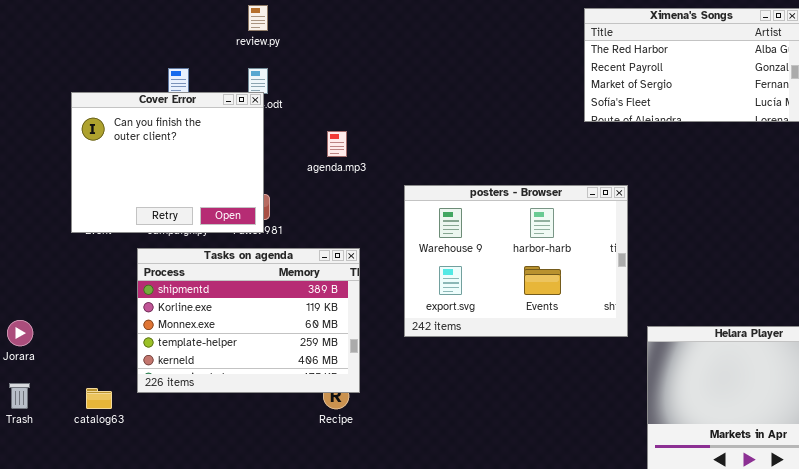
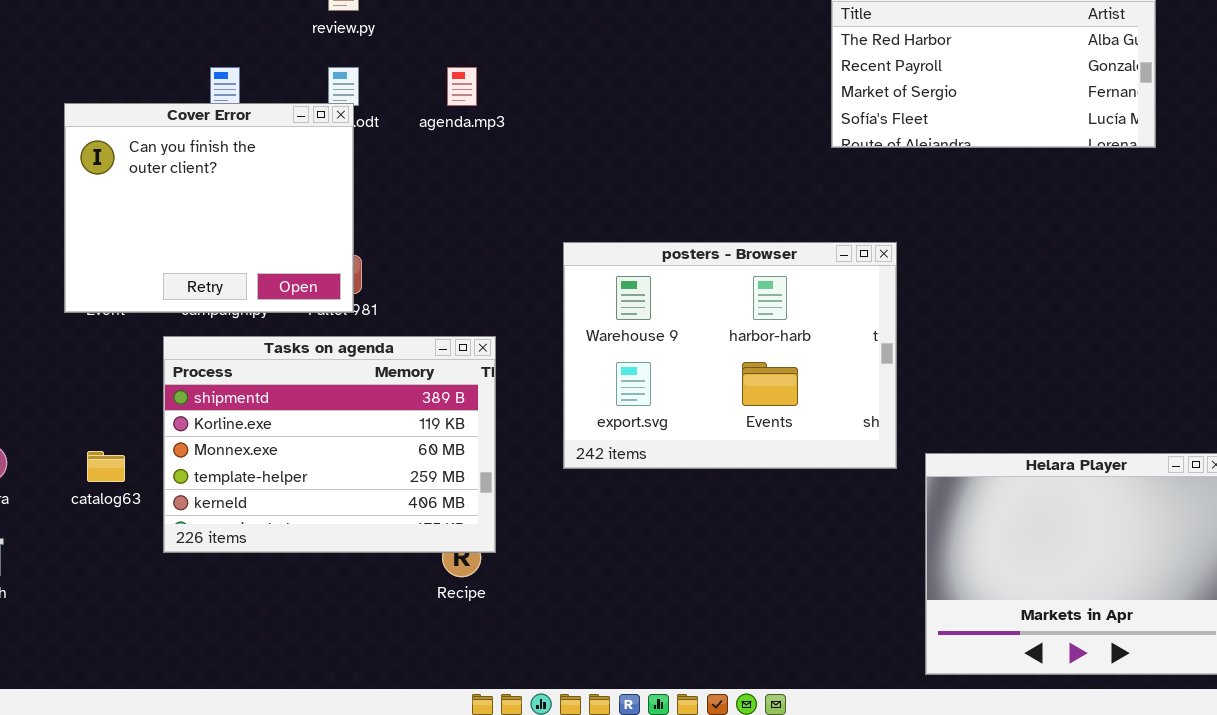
agenda.mp3: [327,131,347,157] -> [447,67,477,106], moved
catalog63: [86,388,112,409] -> [87,451,125,482], moved

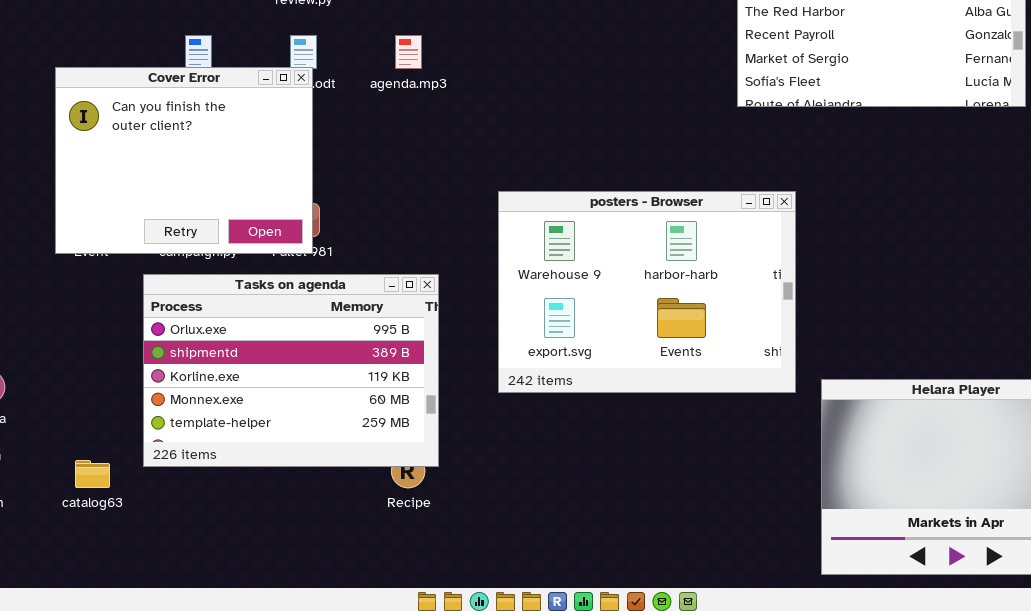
Tasks on agenda: [163,336,496,553] -> [143,274,439,467], scrolled up 1 row
catalog63: [87,451,125,482] -> [75,460,110,488], moved

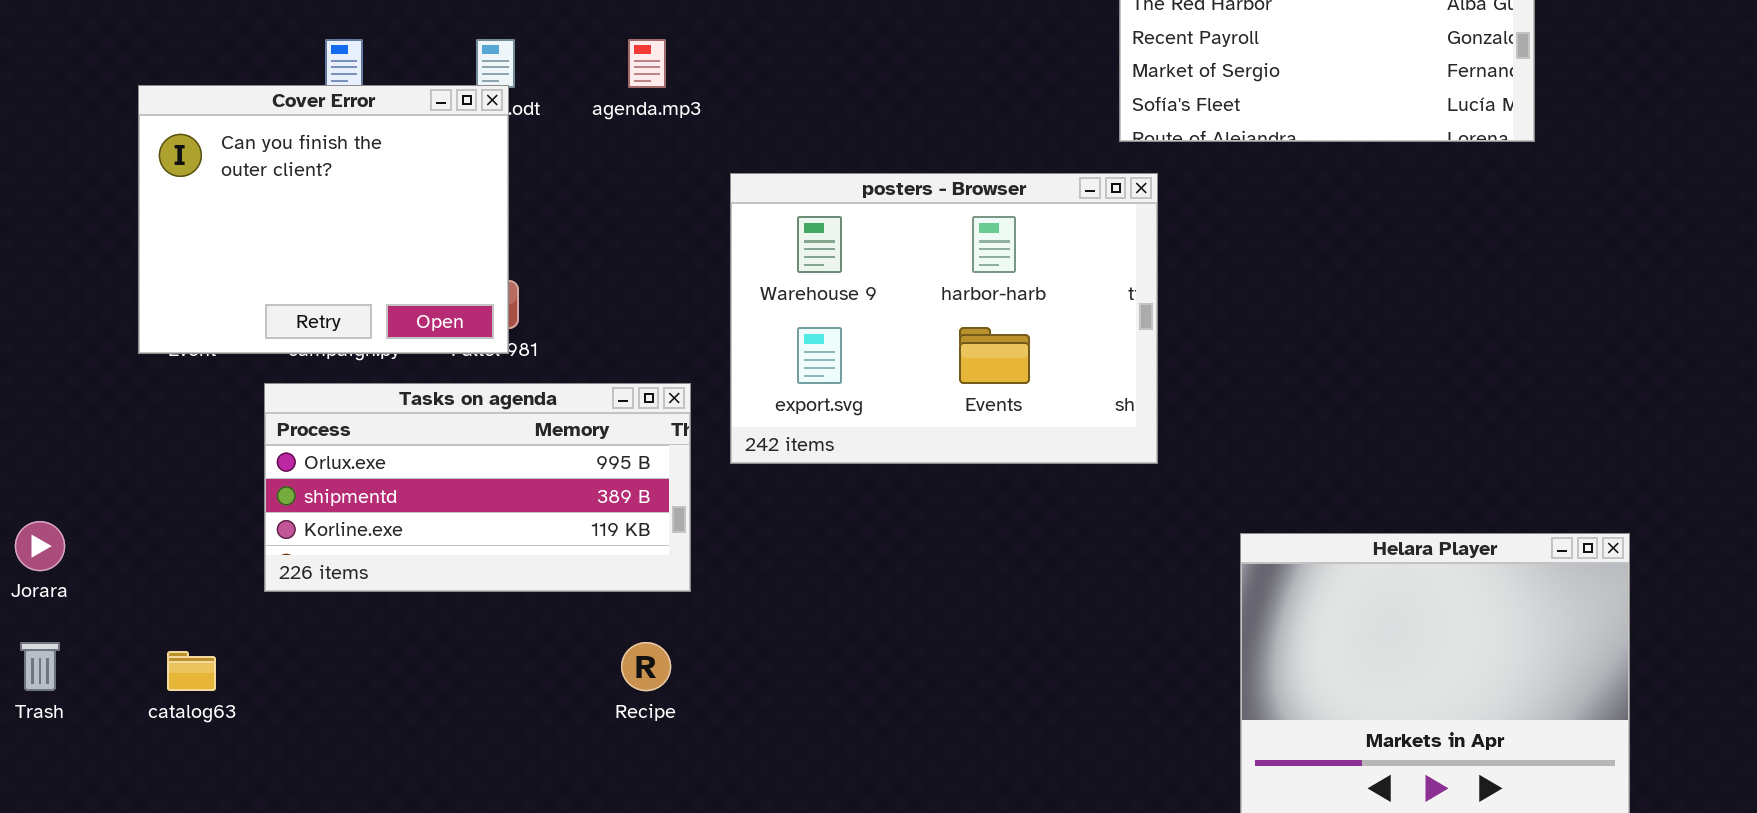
posters - Browser: [498,191,796,393] -> [730,173,1158,464], moved
Tasks on agenda: [143,274,439,467] -> [264,383,691,592], resized

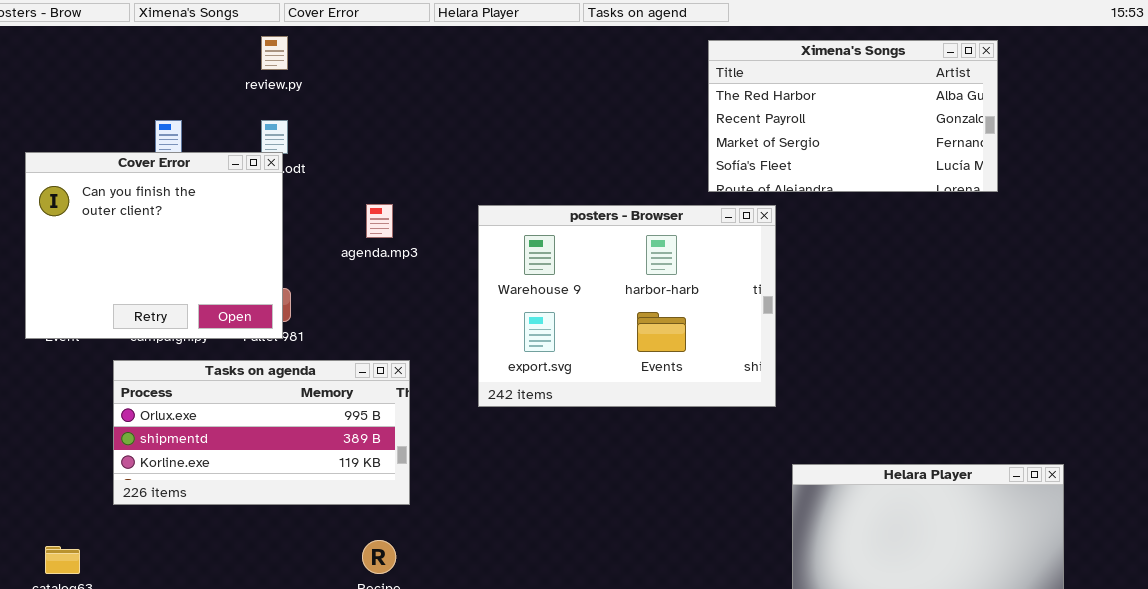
agenda.mp3: [628,39,666,88] -> [366,204,393,238], moved
posters - Browser: [730,173,1158,464] -> [478,205,776,407], moved

